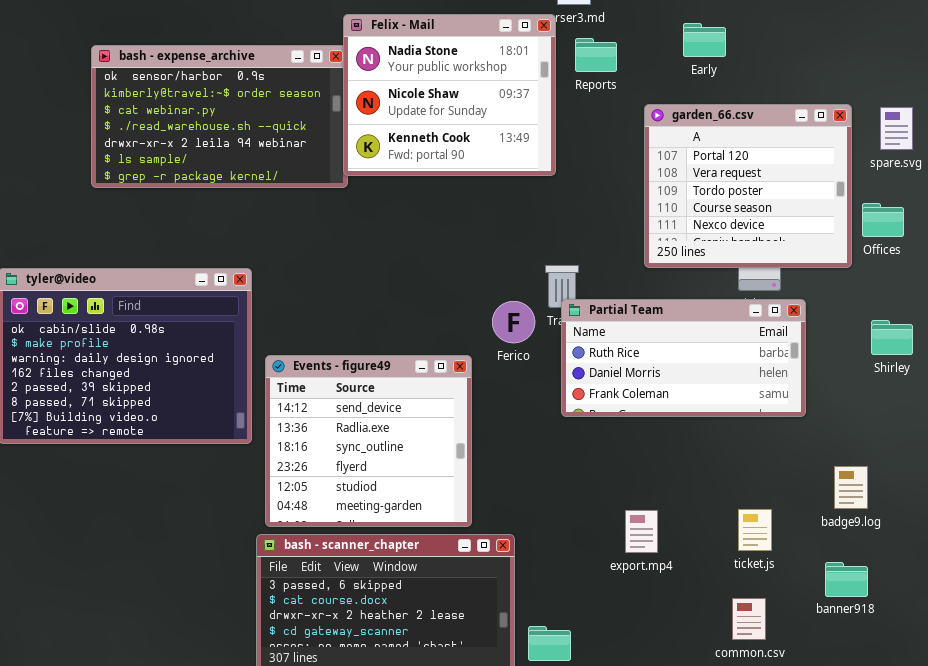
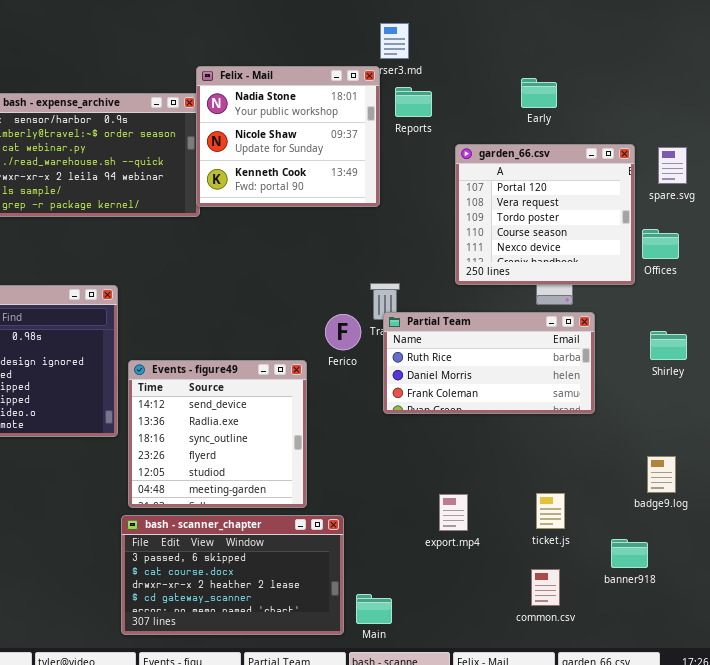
Early: [683,23,726,57] -> [521,78,557,108], moved
badge9.log: [834,466,868,509] -> [647,456,676,493], moved

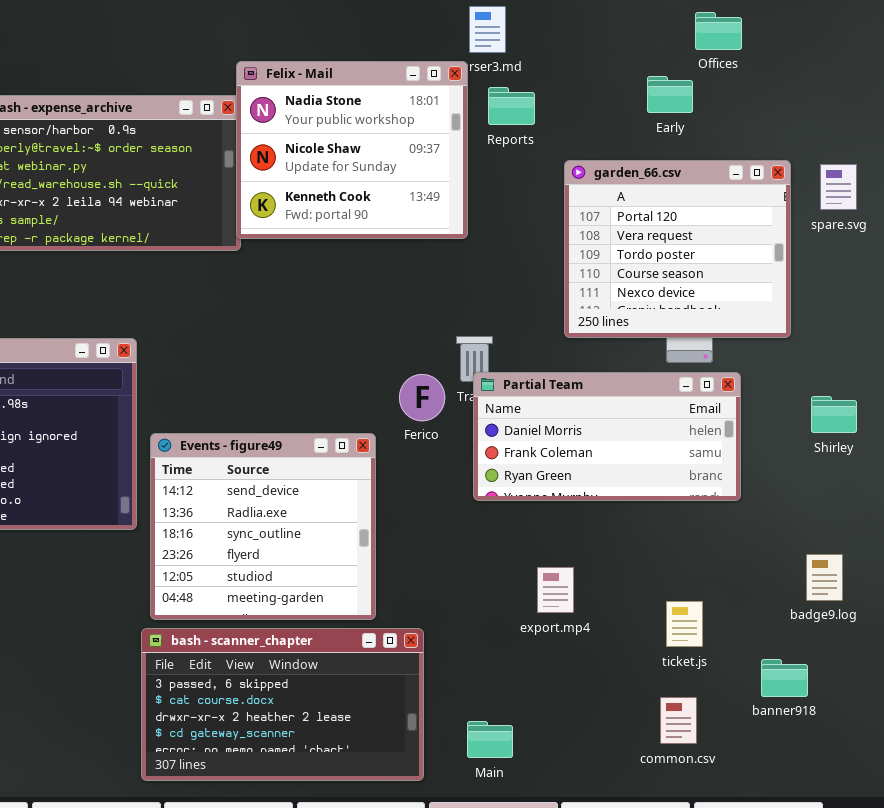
Offices: [642,229,679,259] -> [695,12,742,50], moved
Partial Team: [383,312,595,414] -> [473,372,741,501], scrolled down 1 row
export.mp4: [439,494,468,531] -> [537,567,574,613], moved
Main: [356,594,392,624] -> [467,721,513,758], moved

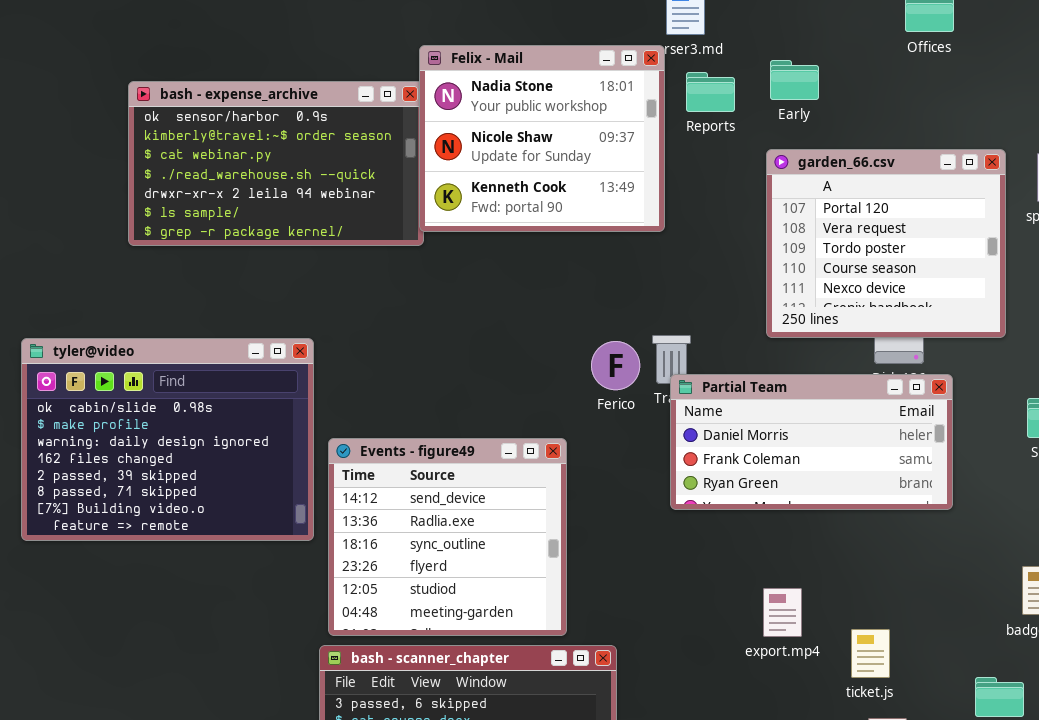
Early: [647,76,693,113] -> [770,60,819,100], moved
Ferico: [399,374,445,421] -> [591,341,640,390], moved
export.mp4: [537,567,574,613] -> [763,588,802,637], moved
ticket.js: [666,601,703,647] -> [851,629,890,678], moved

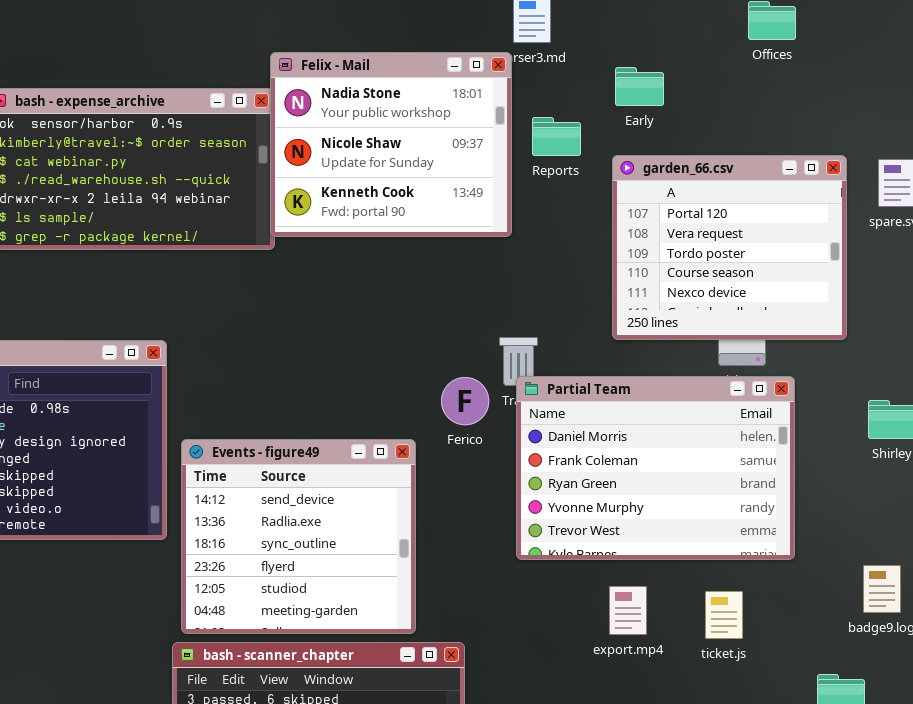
Reports: [686,72,735,112] -> [532,117,581,156], moved
Ferico: [591,341,640,390] -> [441,377,489,425], moved
Partial Team: [670,374,953,510] -> [516,376,795,560], resized
ticket.js: [851,629,890,678] -> [705,591,743,639], moved

